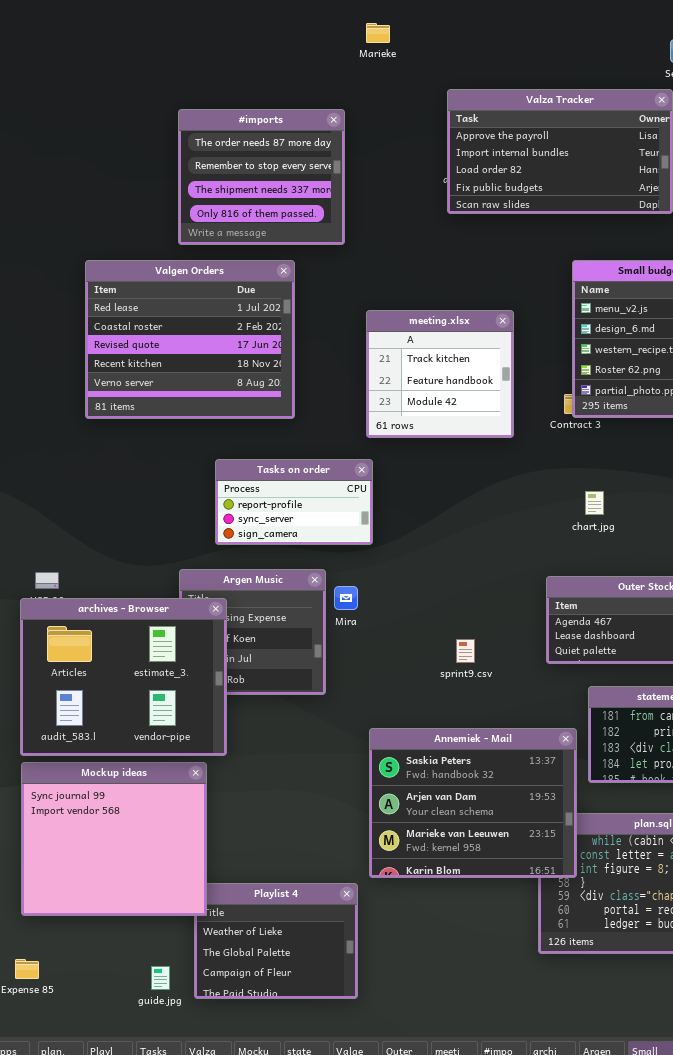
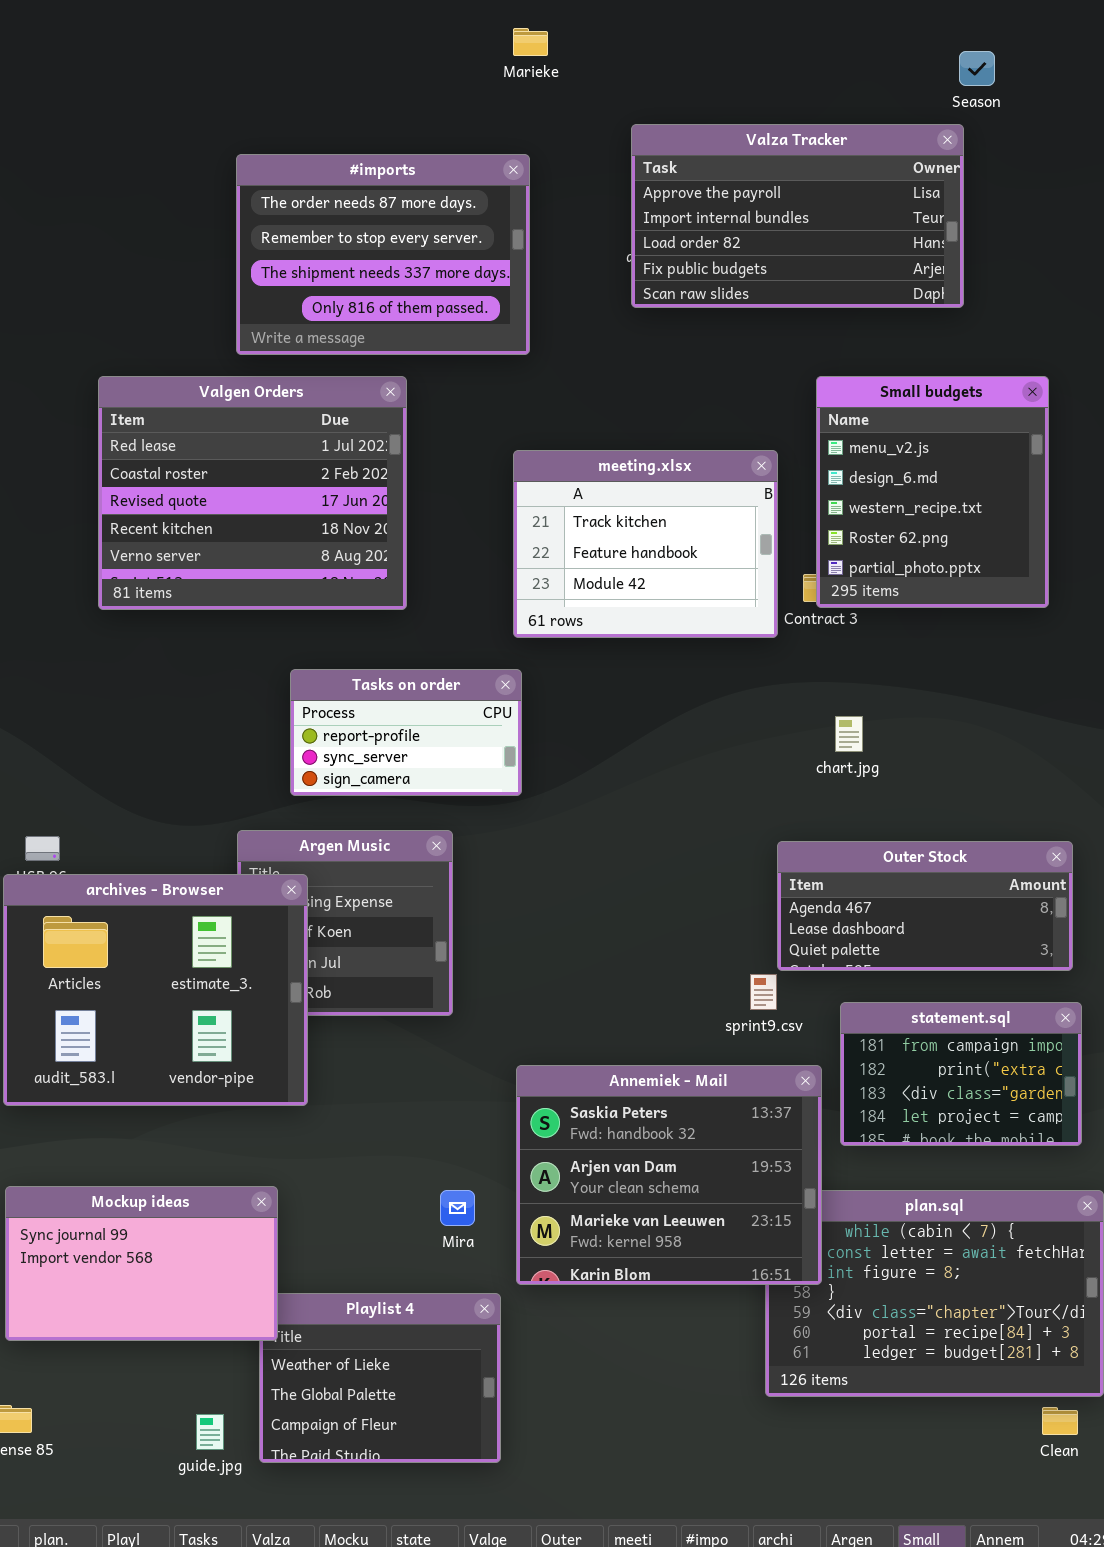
#imports: [178,109,345,245] -> [236,154,530,355], resized
meeting.xlsx: [366,310,514,438] -> [513,450,778,638], resized
Mira: [334,586,358,610] -> [440,1190,475,1226], moved
sprint9.csv: [456,639,475,663] -> [750,974,777,1010], moved
Mockup ideas: [21,762,207,916] -> [5,1186,278,1341], resized

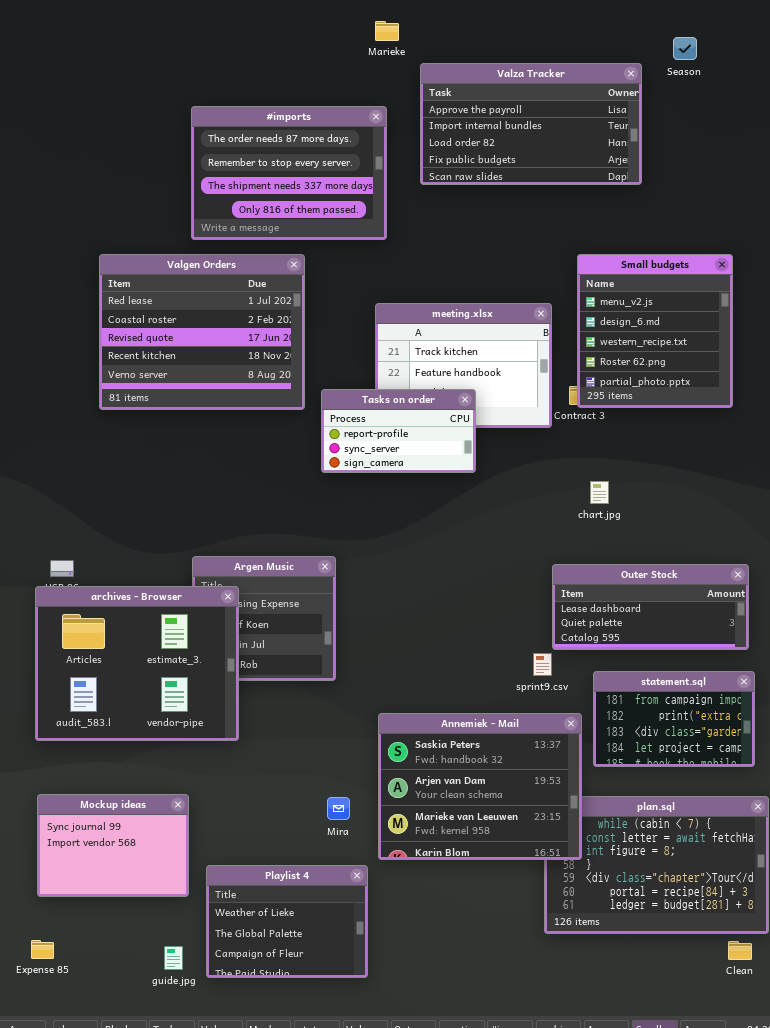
Valza Tracker: [631,124,964,308] -> [420,63,642,185], moved
Tasks on order: [290,669,522,796] -> [321,389,476,473], moved
Outer Stock: [777,841,1073,971] -> [552,564,749,650], scrolled down 1 row
Mockup ideas: [5,1186,278,1341] -> [37,794,189,897], resized

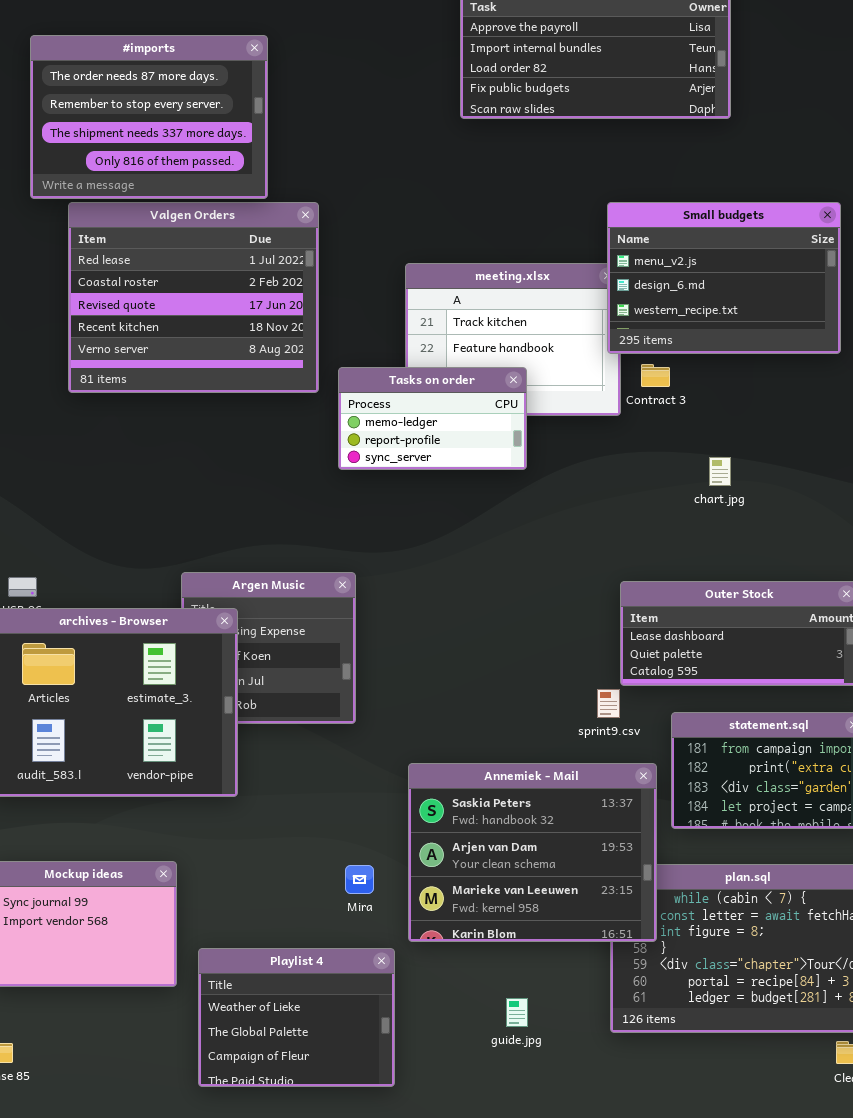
#imports: [191,106,387,240] -> [30,35,268,199], moved
Small budgets: [577,254,733,408] -> [607,202,841,354], resized
Tasks on order: [321,389,476,473] -> [338,367,527,470], scrolled up 1 row
chart.jpg: [590,481,609,504] -> [709,457,731,486], moved
guide.jpg: [164,946,183,970] -> [506,998,528,1027], moved

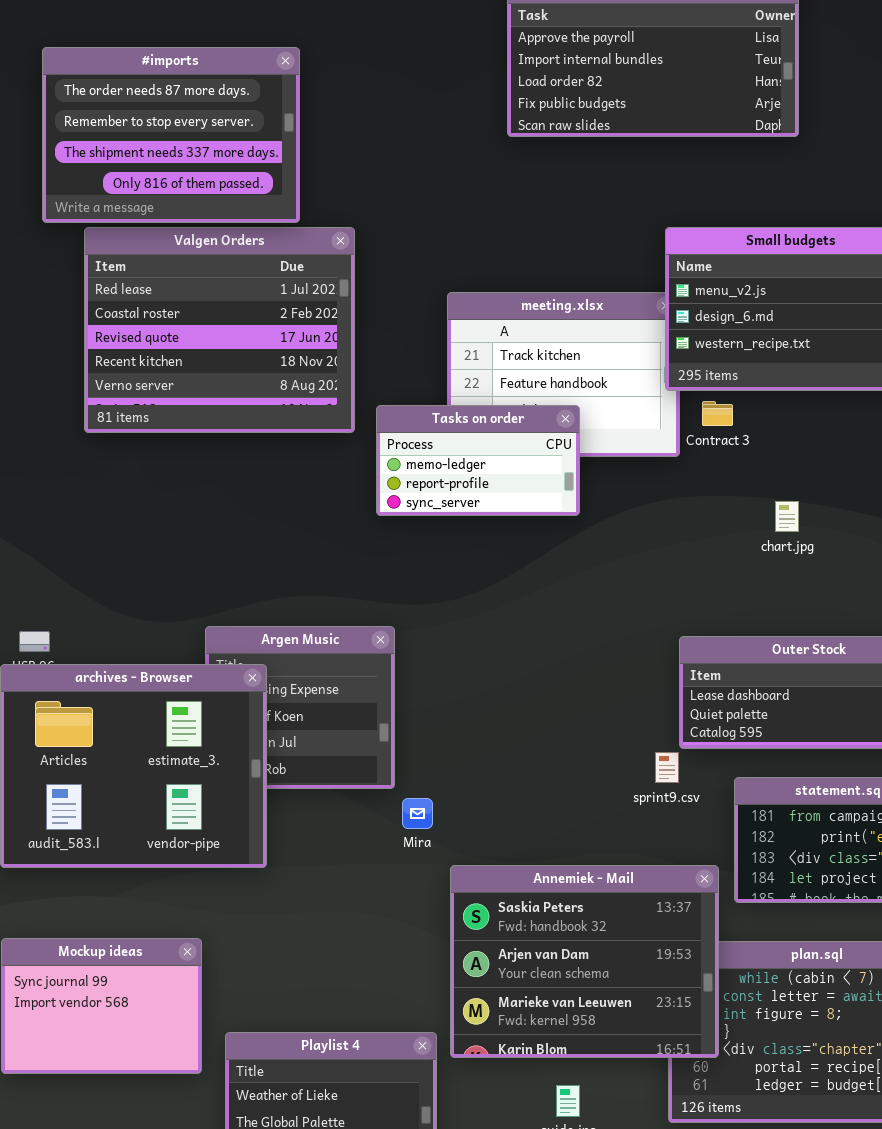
Annemiek - Mail: [408,763,657,942] -> [450,865,719,1058], moved
Mira: [345,865,374,894] -> [402,798,433,829], moved

